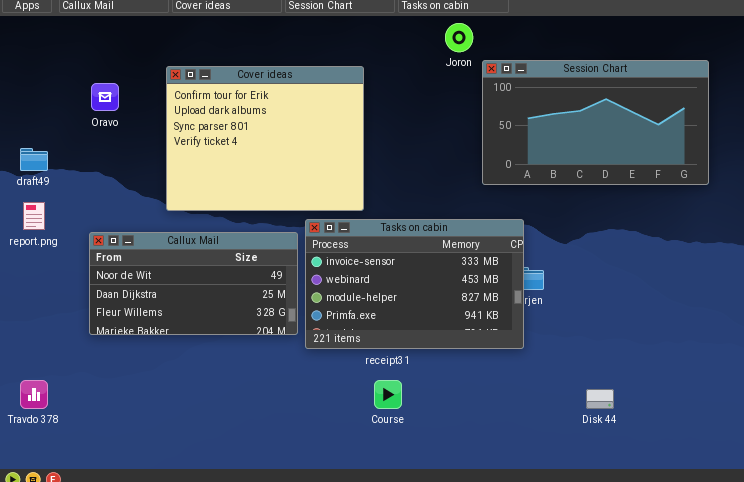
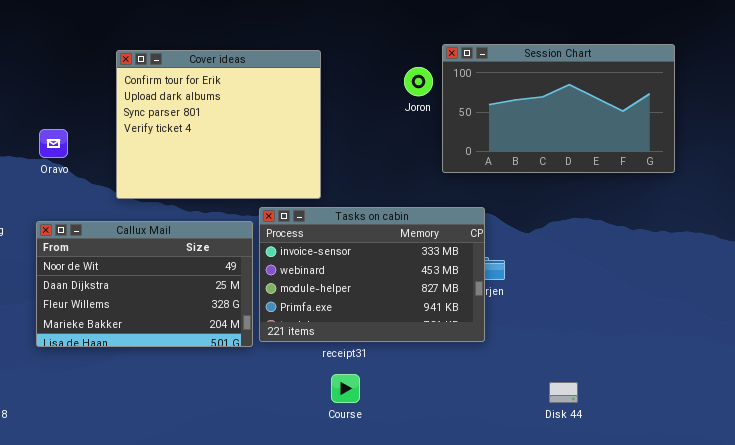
Joron: [445,23,473,52] -> [404,67,433,96], moved
Oravo: [91,83,119,111] -> [39,129,68,158], moved
Callux Mail: [89,232,298,335] -> [36,221,253,347], resized

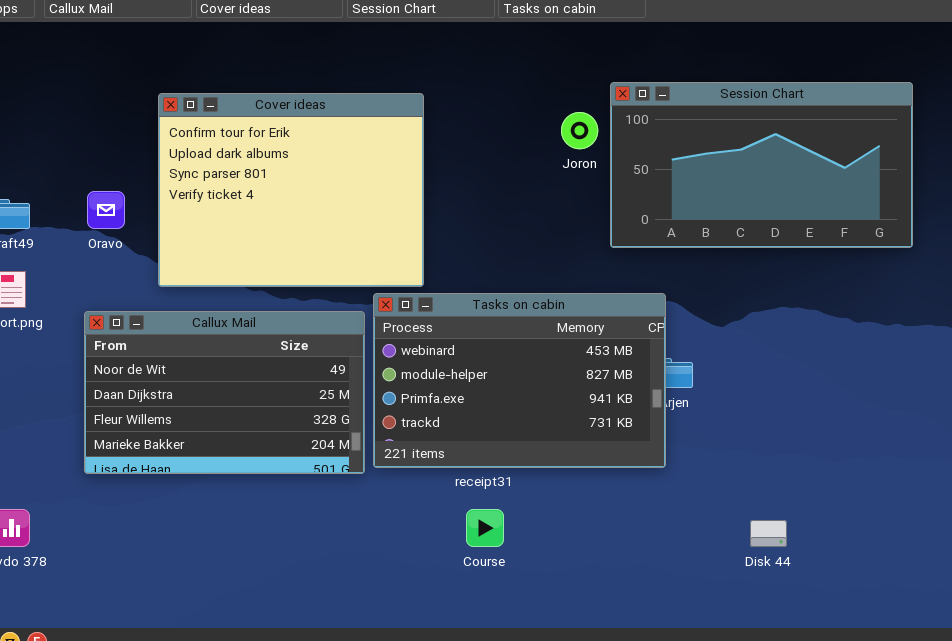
Cover ideas: [116,50,321,199] -> [158,93,424,287], moved
Tasks on cabin: [259,207,485,342] -> [373,293,666,468], scrolled down 1 row

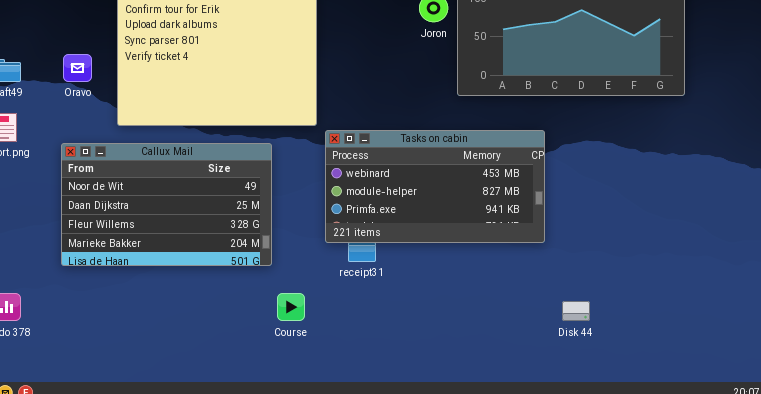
Tasks on cabin: [373,293,666,468] -> [325,130,545,243], moved, resized
Course: [466,509,504,547] -> [277,293,305,321], moved

